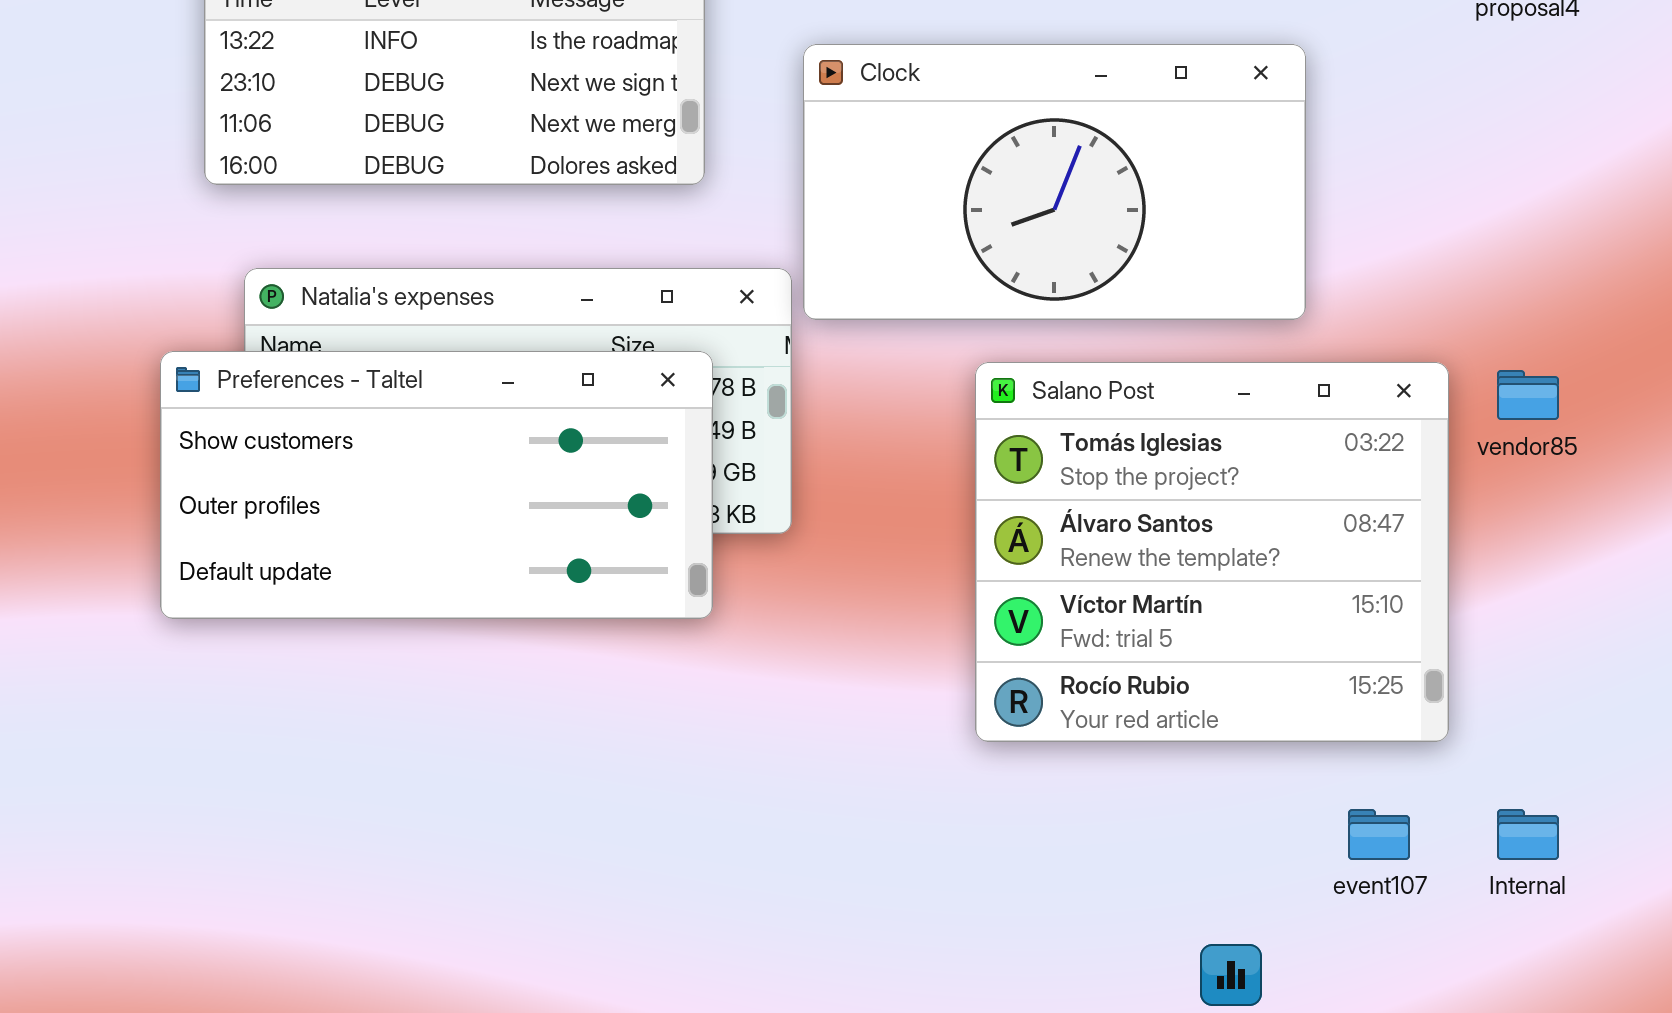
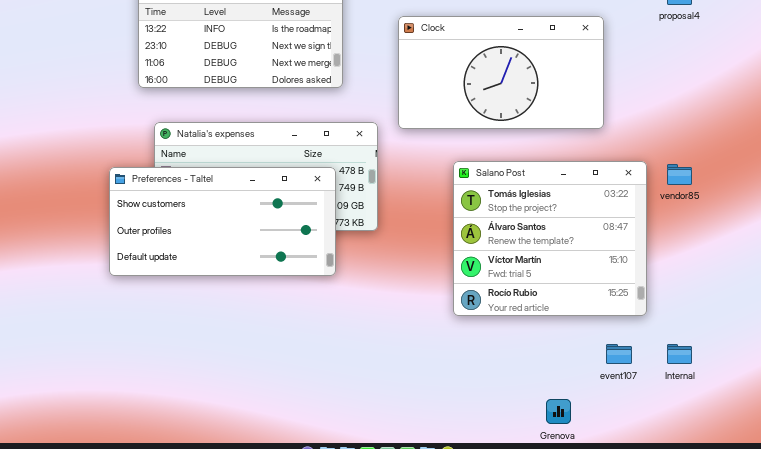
Clock: [803,44,1306,320] -> [398,16,604,129], moved
Preferences - Taltel: [160,351,713,619] -> [109,167,336,276], moved

